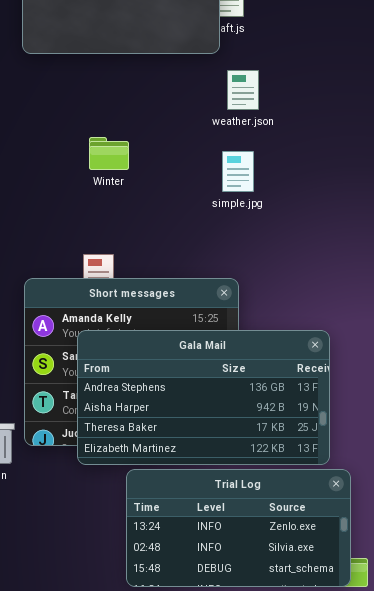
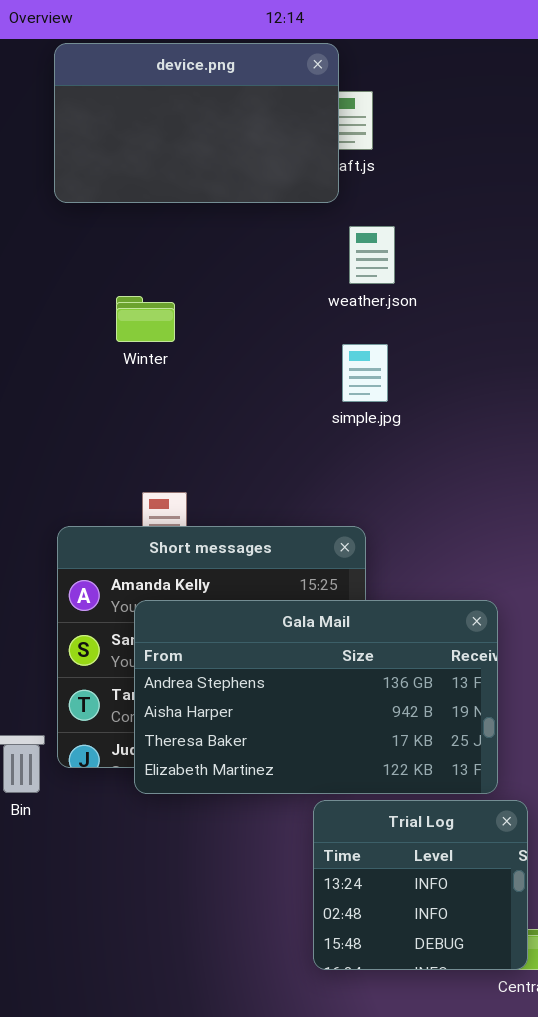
Winter: [89,137,129,170] -> [116,296,175,342], moved
Trial Log: [126,469,351,587] -> [313,800,528,970], resized

